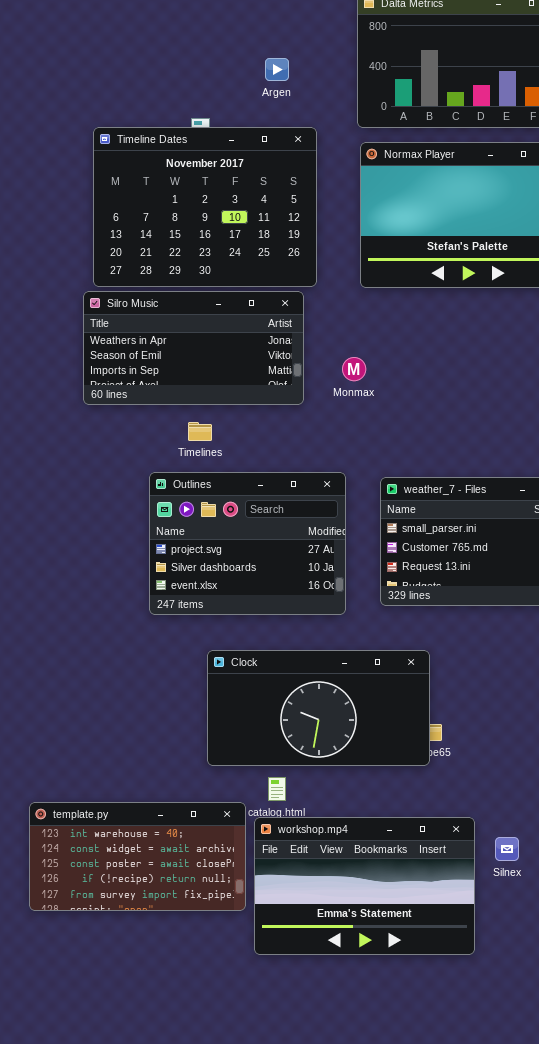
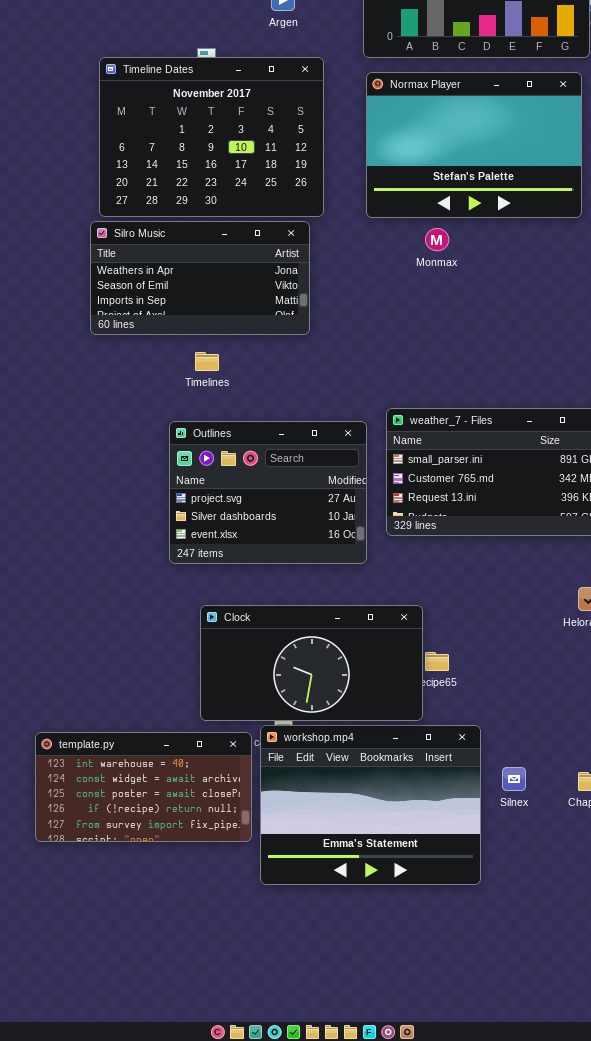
Monmax: [342,357,366,381] -> [425,228,449,251], moved
Outlines: [149,472,346,615] -> [169,421,367,564], moved
Clock: [207,650,430,766] -> [200,605,423,721], moved
workshop.mp4: [254,817,475,955] -> [260,725,481,885], resized

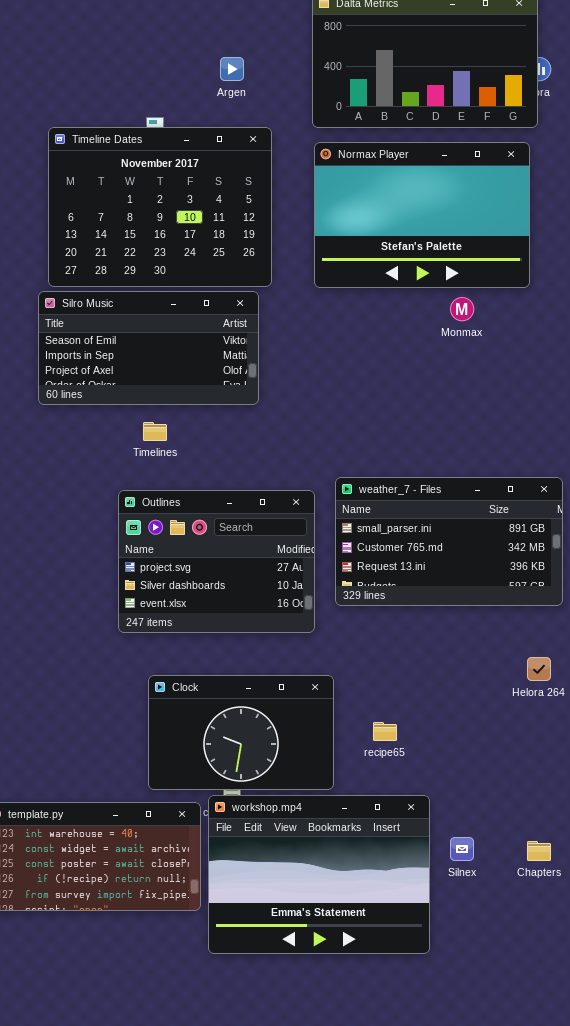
Silro Music: [90,221,310,335] -> [38,291,259,405], scrolled down 1 row
Monmax: [425,228,449,251] -> [450,297,474,321], moved
Clock: [200,605,423,721] -> [148,675,334,790], resized

